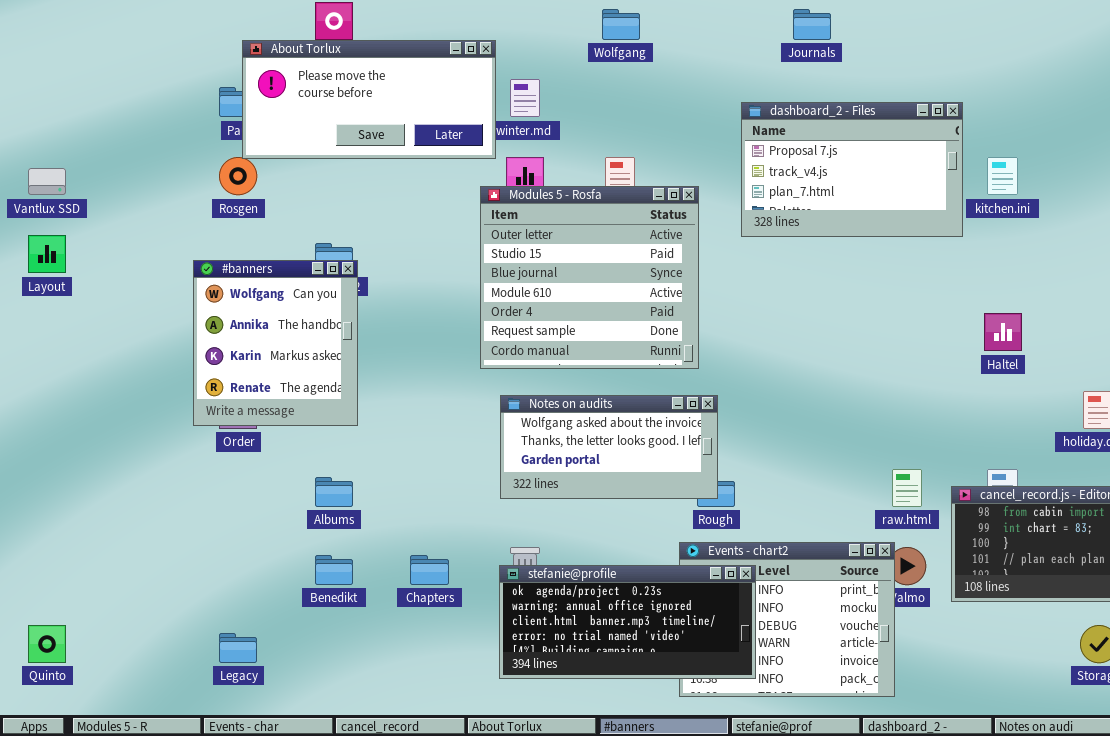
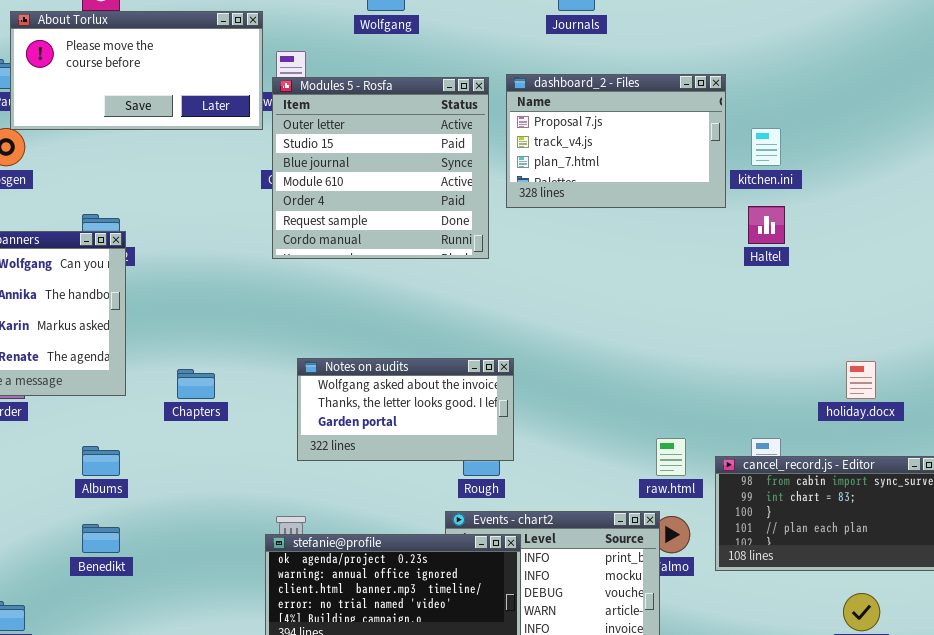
Modules 5 - Rosfa: [480,186,699,369] -> [272,77,489,259], moved
Haltel: [984,313,1022,351] -> [748,206,785,244], moved
Notes on audits: [500,395,718,499] -> [297,358,514,461], moved
Chapters: [410,555,449,585] -> [177,369,215,399], moved

